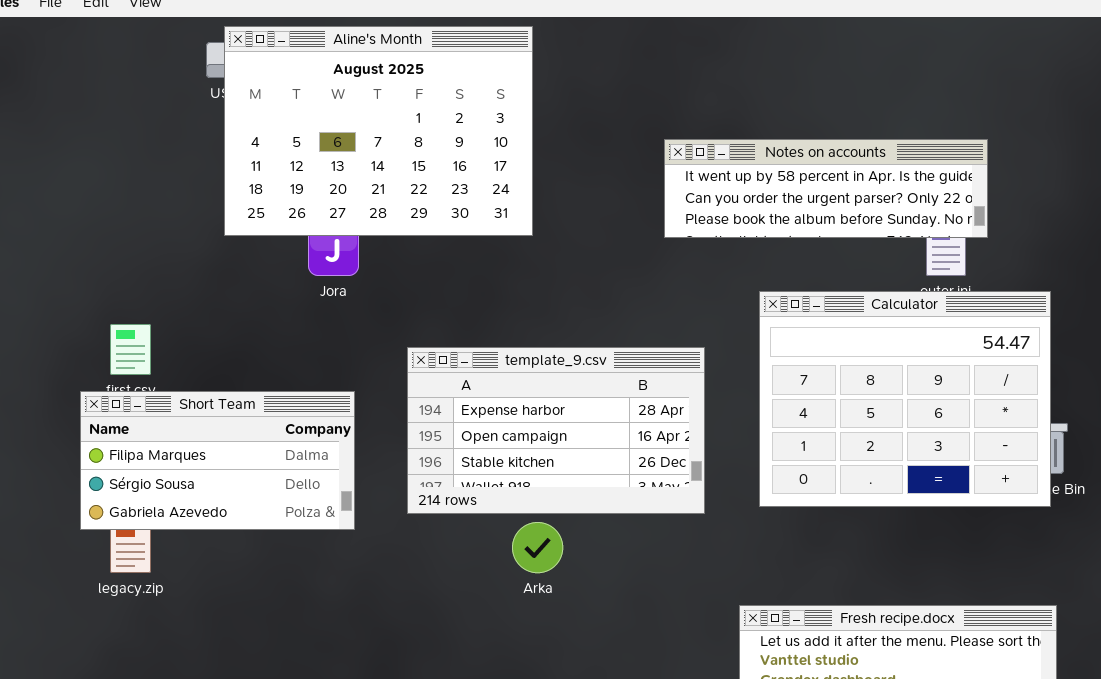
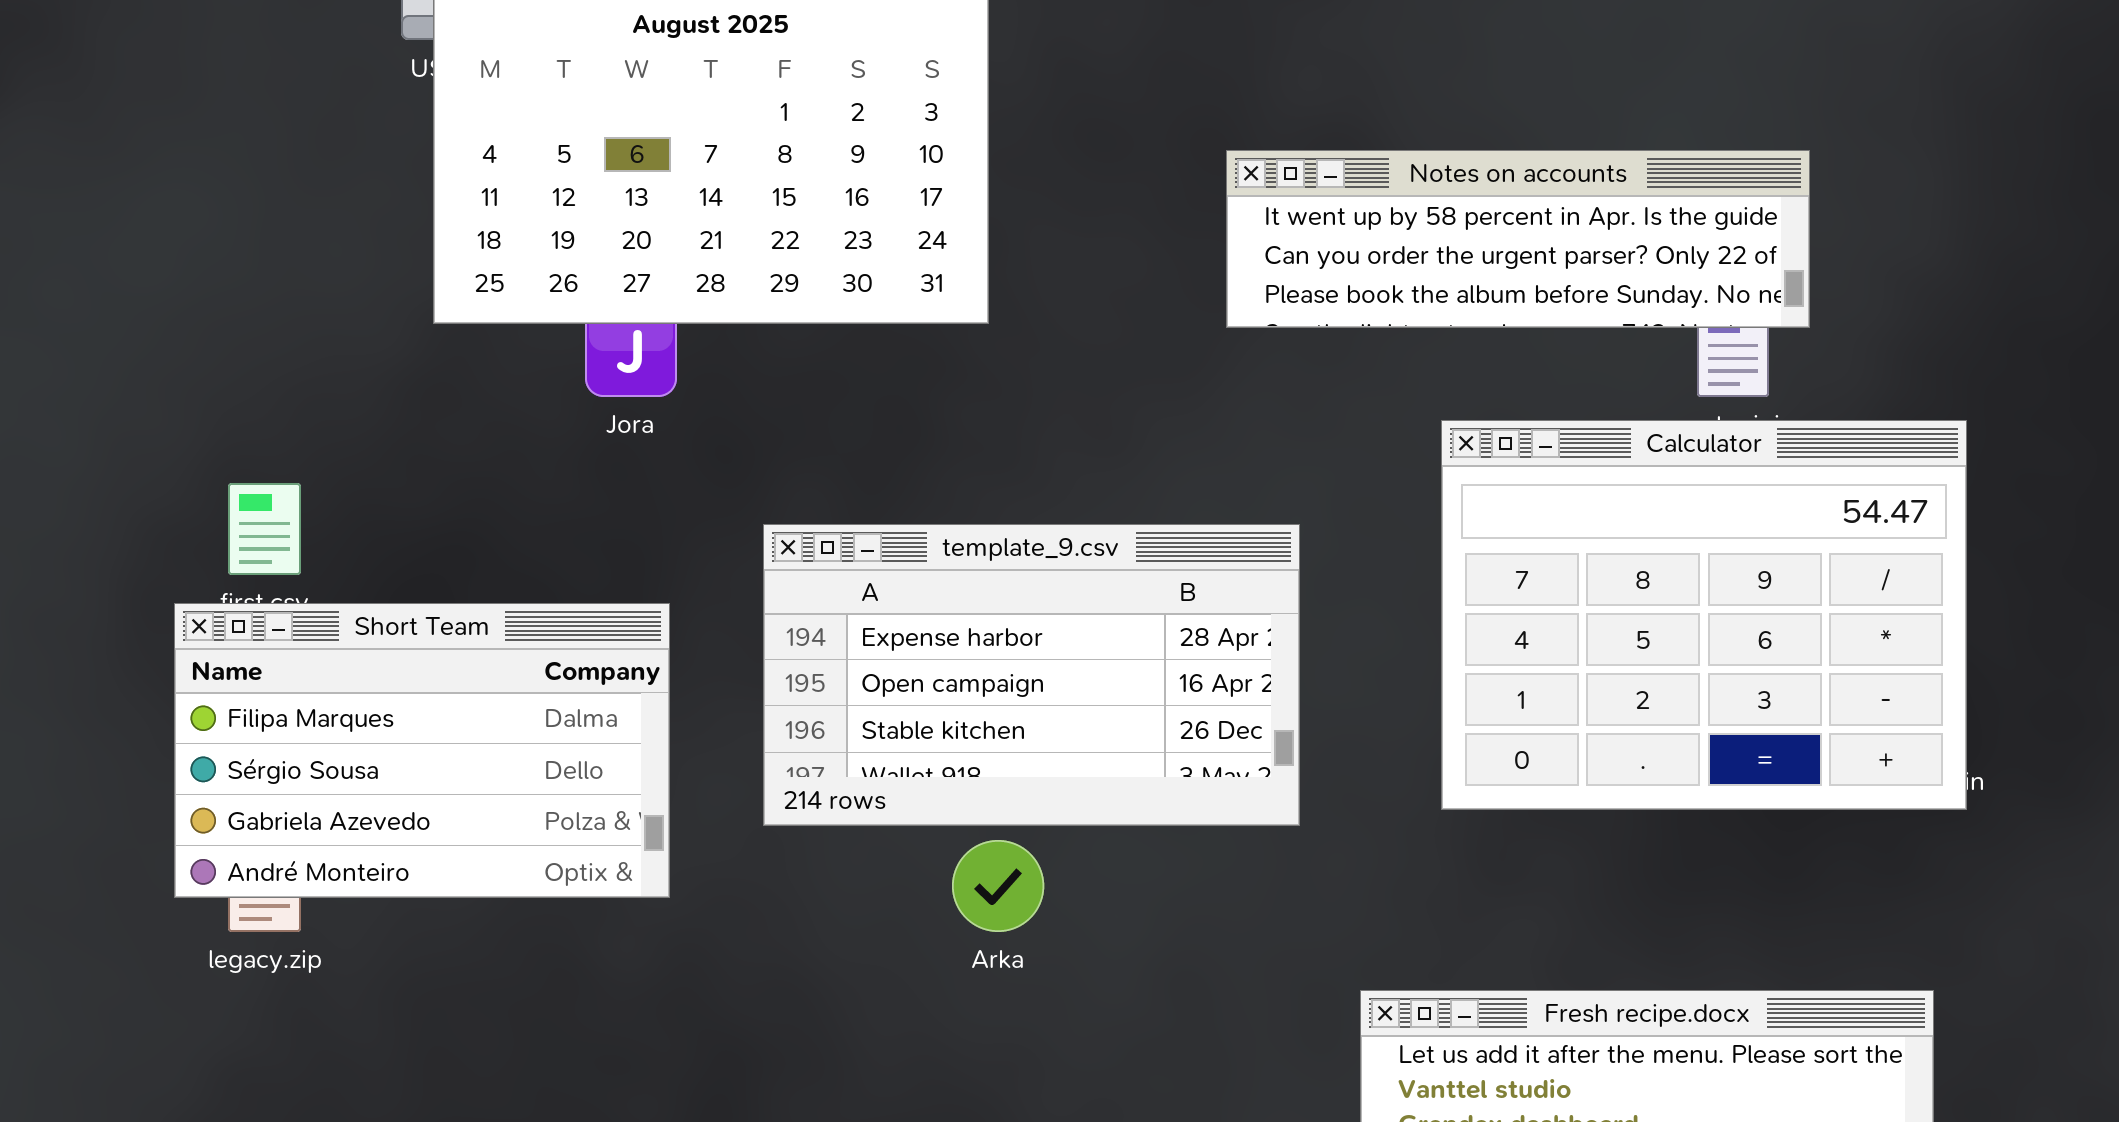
Calculator: [759,291,1051,507] -> [1441,420,1967,810], moved
Short Team: [80,391,355,530] -> [174,603,670,898], resized

